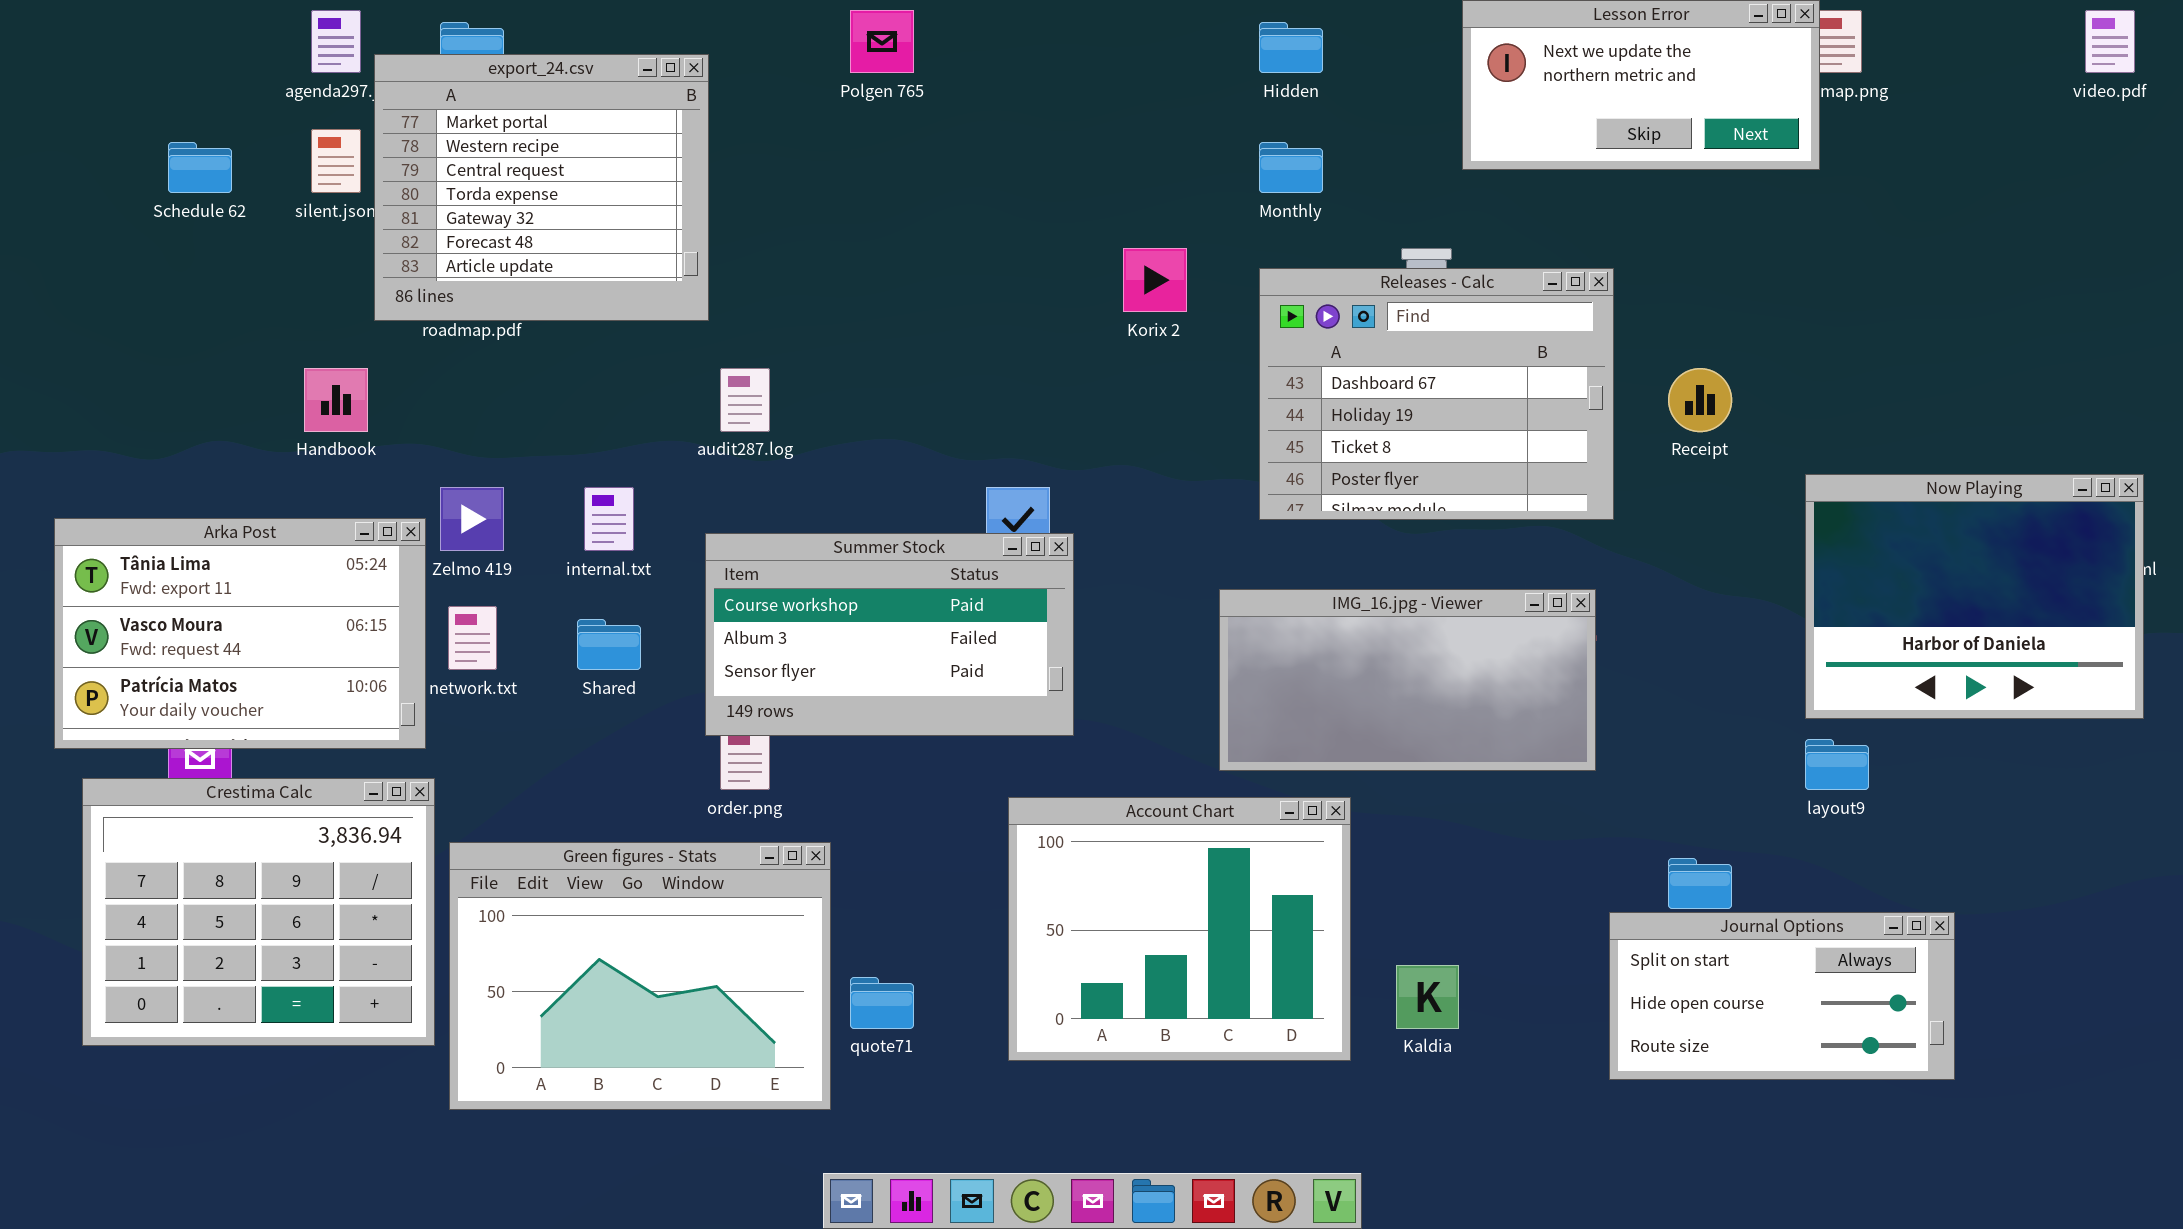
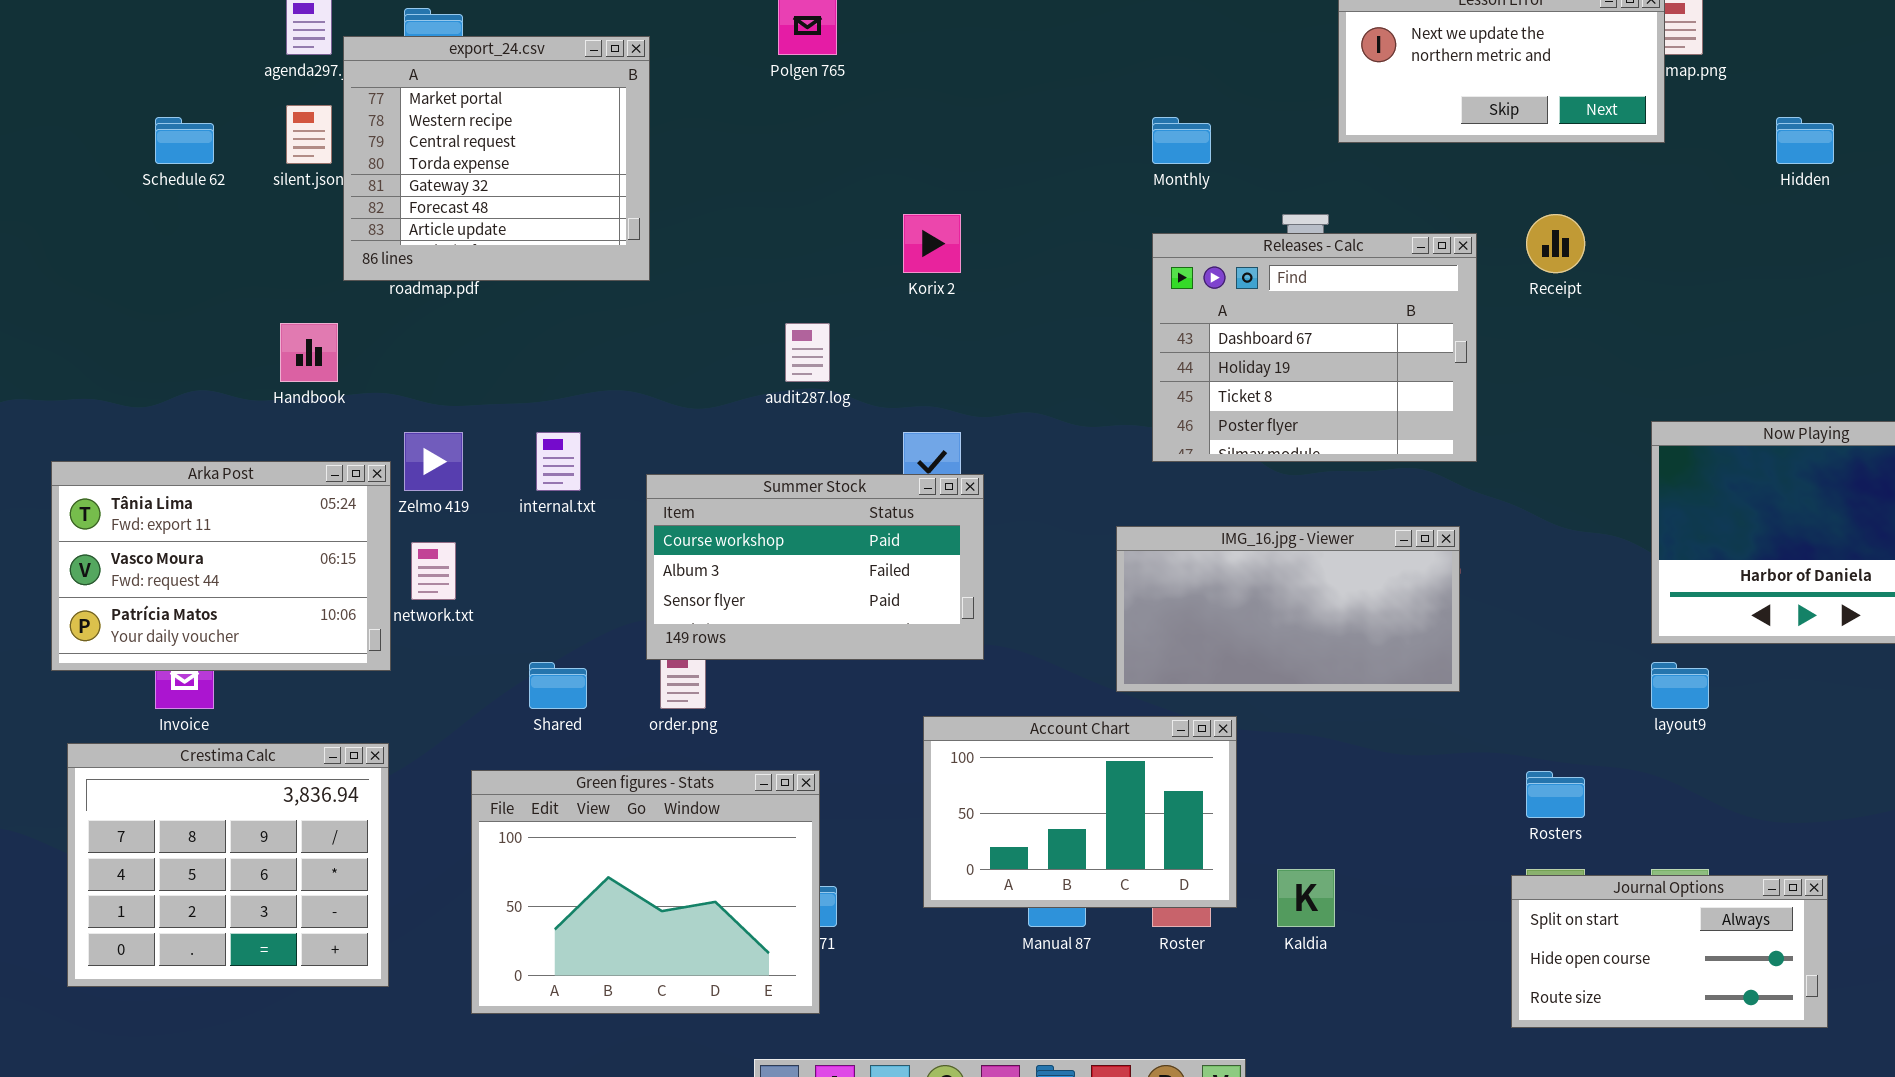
Hidden: [1259,22,1323,73] -> [1776,117,1834,164], moved
Korix 2: [1123,248,1187,312] -> [903,214,961,273], moved
audit287.log: [720,368,770,432] -> [785,323,830,382], moved
Receipt: [1668,368,1732,432] -> [1526,214,1585,273], moved
Shared: [577,619,641,670] -> [529,662,587,709], moved
Crestima Calc: [82,778,435,1046] -> [67,743,389,987], moved
Account Chart: [1008,797,1351,1061] -> [923,716,1237,908], resized
Green figures - Stats: [449,842,831,1110] -> [471,770,820,1014], moved
Journal Options: [1609,912,1955,1080] -> [1511,875,1828,1028], moved

